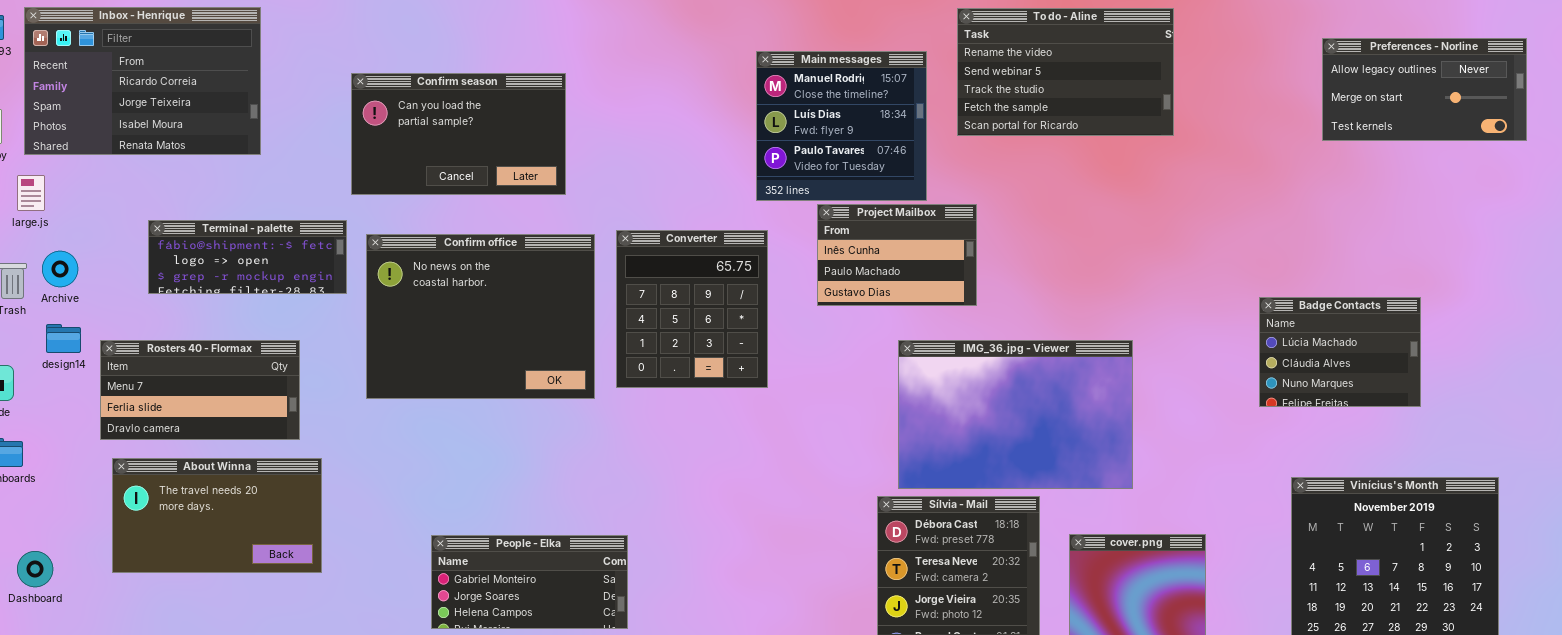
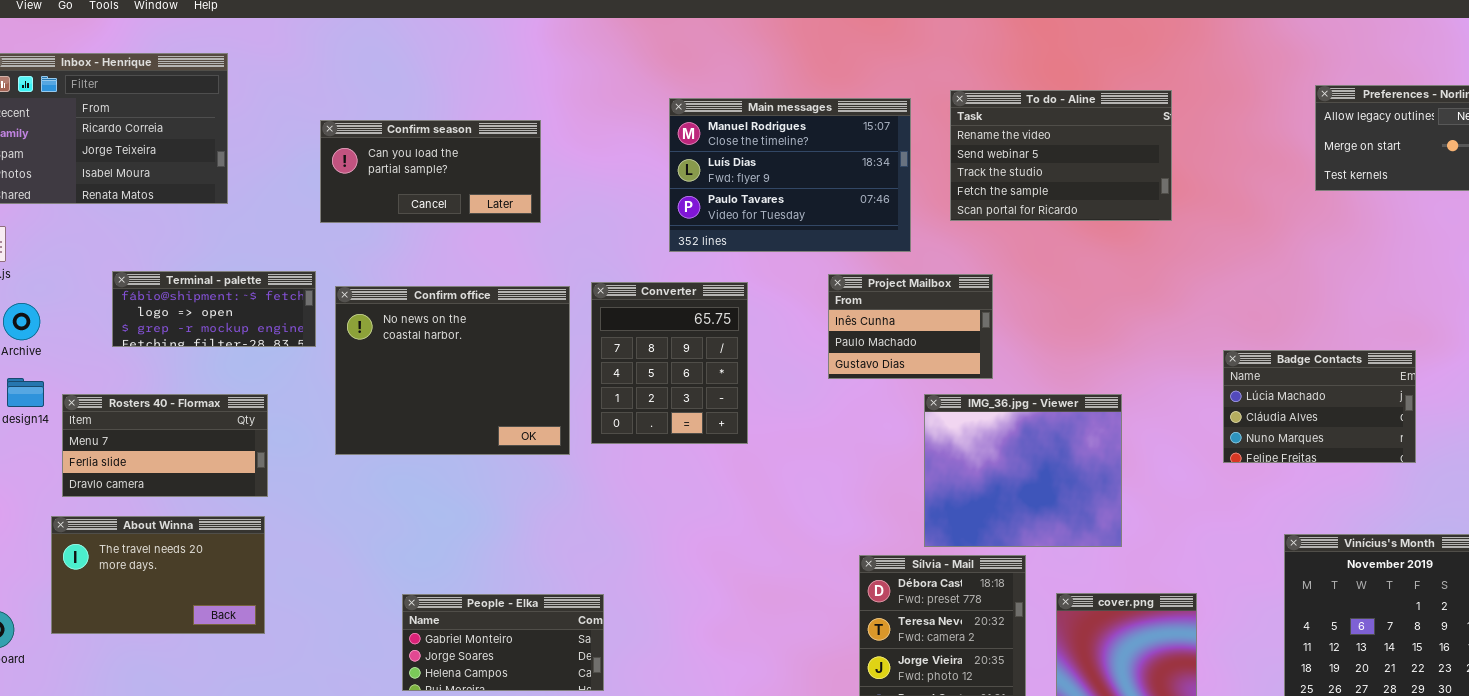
To do - Aline: [957,8,1174,136] -> [950,90,1172,221], moved
Main messages: [756,51,927,201] -> [669,98,911,252], resized
Confirm season: [351,73,566,195] -> [320,120,541,223], resized
Project Mailbox: [817,204,977,306] -> [828,274,993,379], moved
Badge Contacts: [1259,297,1421,407] -> [1223,350,1416,463], resized
IMG_36.jpg - Viewer: [898,340,1133,489] -> [924,394,1122,547], resized
About Winna: [112,458,322,573] -> [51,516,265,634], moved

